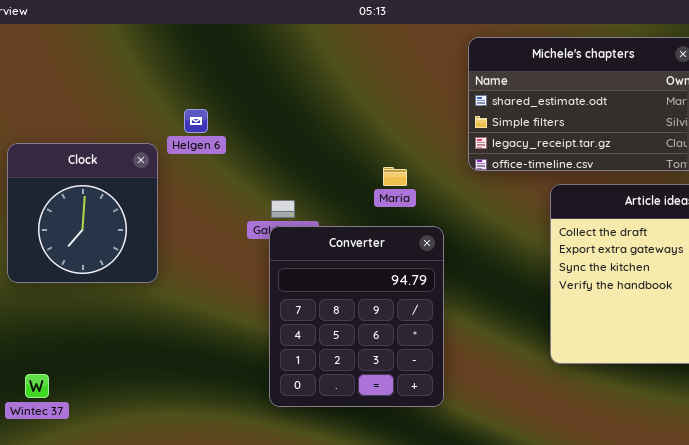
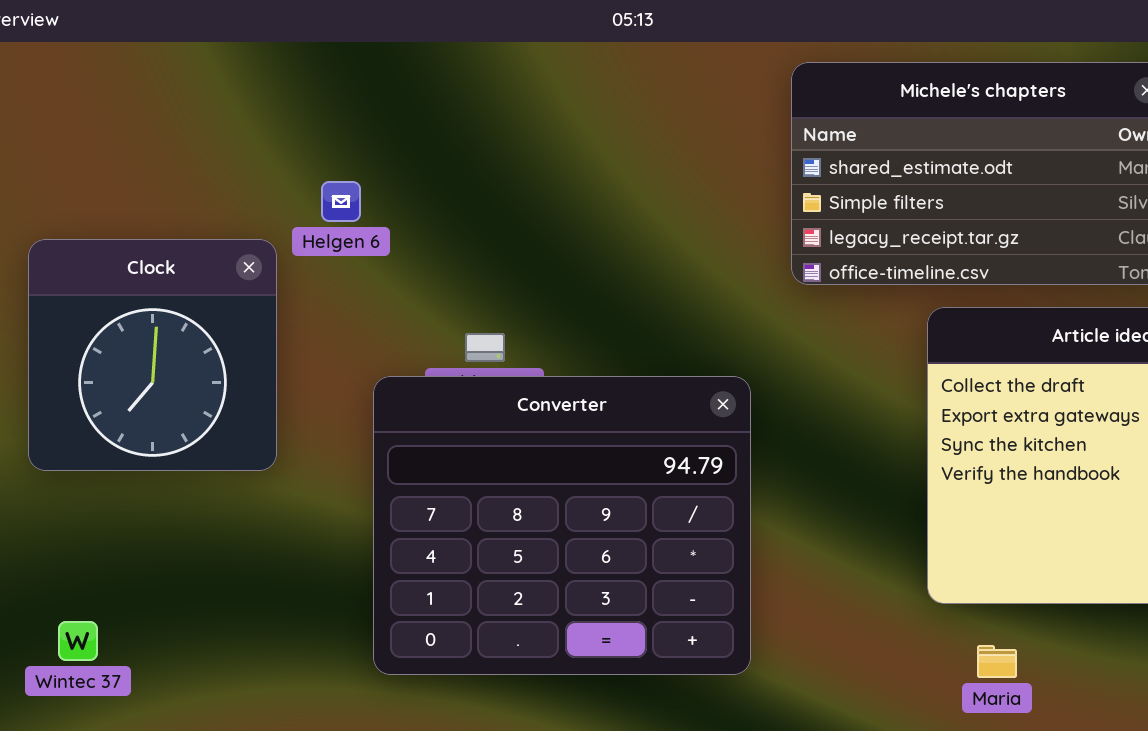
Maria: [383,167,407,186] -> [977,645,1017,678], moved
Converter: [269,226,444,407] -> [373,376,751,675], resized

